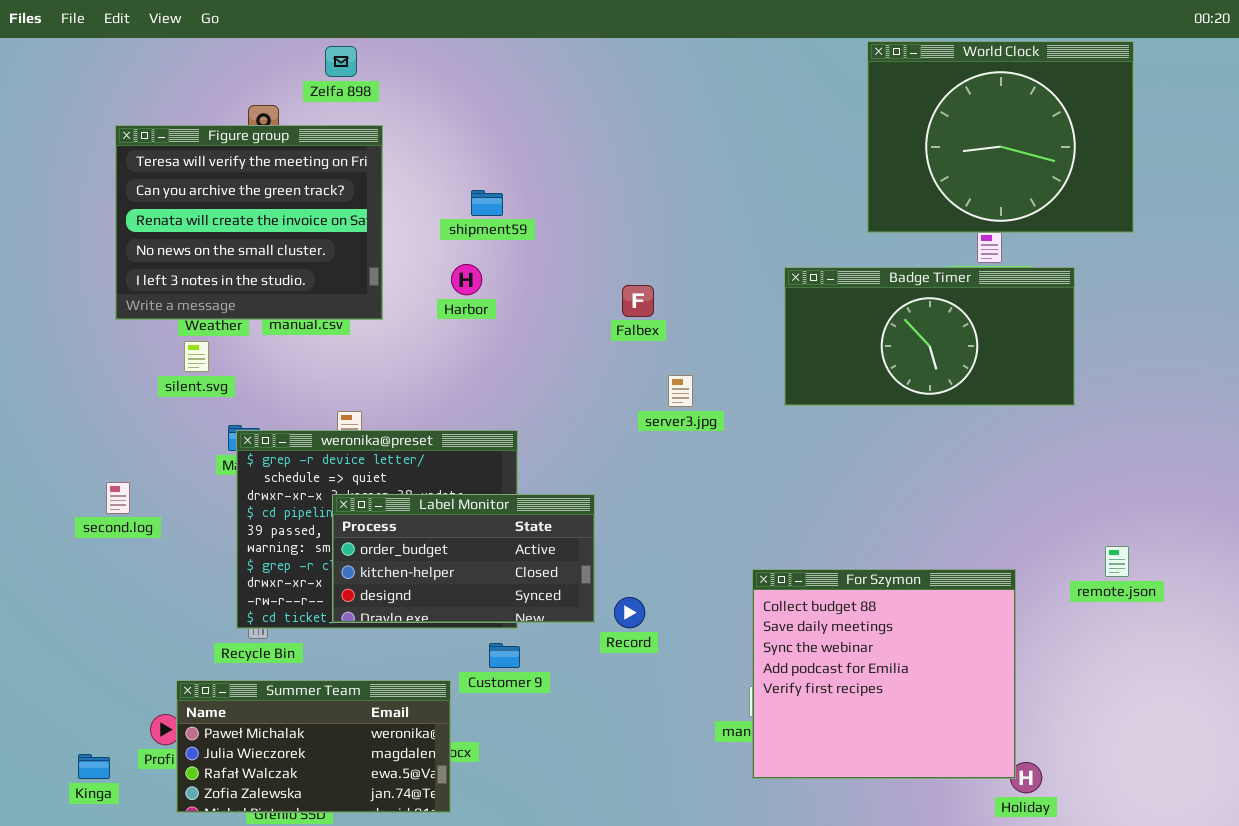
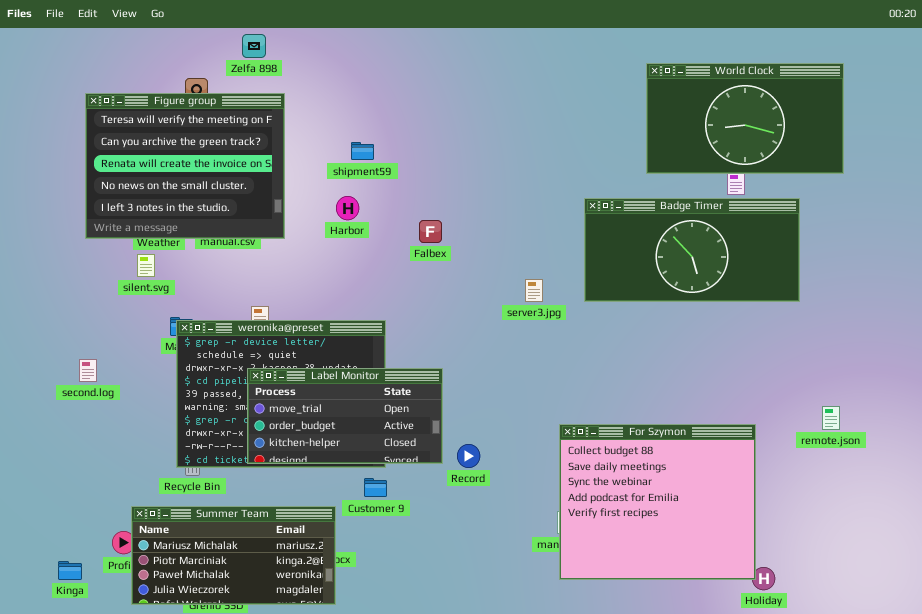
World Clock: [867,41,1134,233] -> [646,63,844,174], resized
Falbex: [622,285,654,317] -> [419,220,442,243], moved
server3.jpg: [668,375,693,407] -> [525,279,543,302], moved
Label Monitor: [332,494,595,623] -> [247,368,443,464], scrolled up 1 row
Summer Team: [176,680,451,813] -> [131,506,336,605], scrolled up 2 rows

